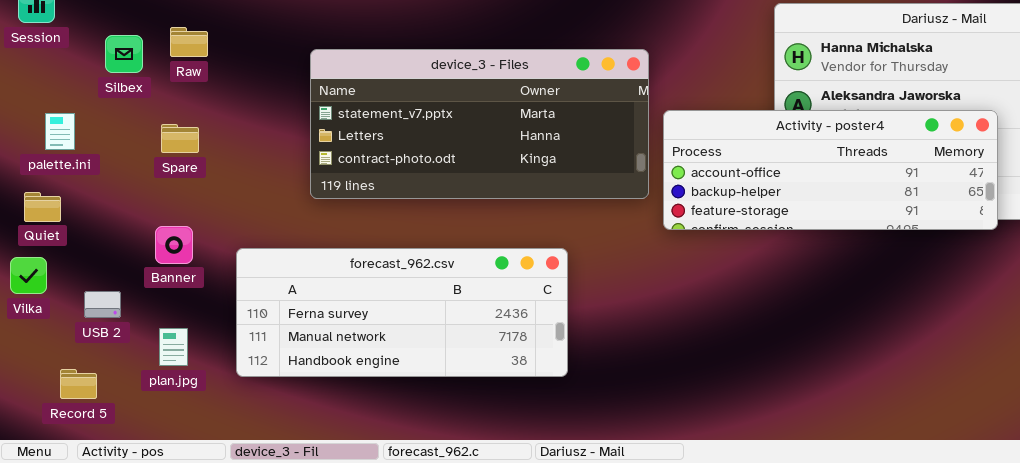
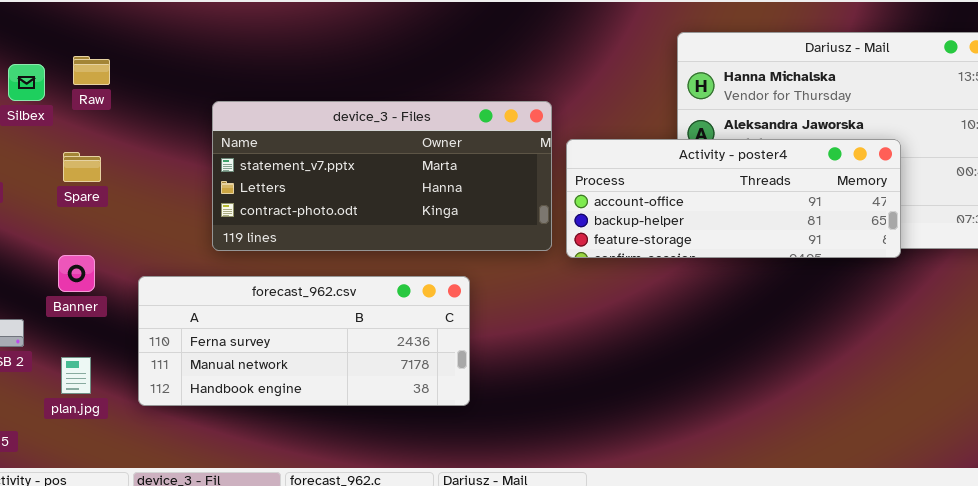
device_3 - Files: [310,49,649,199] -> [212,101,552,251], moved

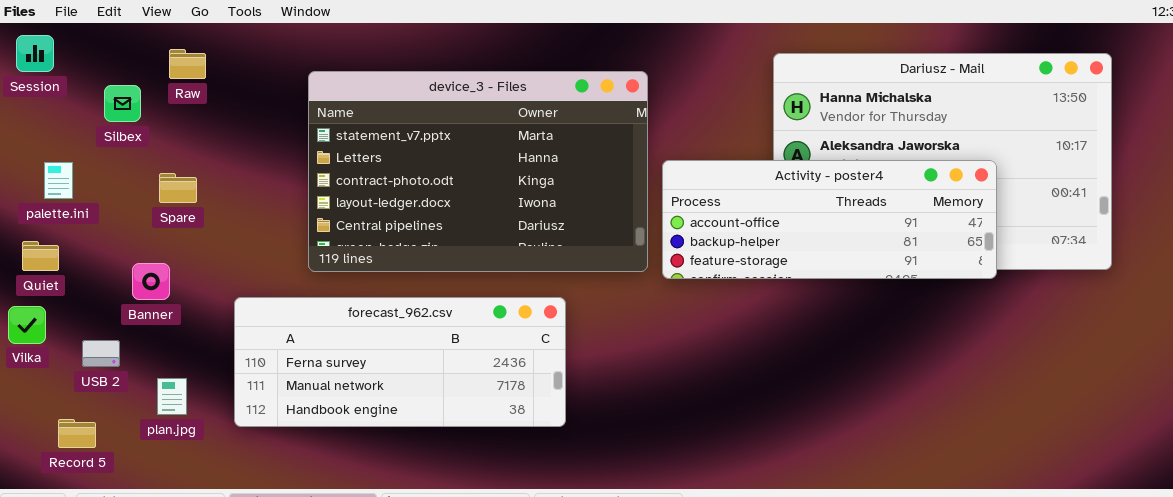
Raw: [73,56,110,85] -> [169,49,206,79], moved
device_3 - Files: [212,101,552,251] -> [308,71,648,272], resized
Banner: [58,255,95,292] -> [132,263,170,300], moved

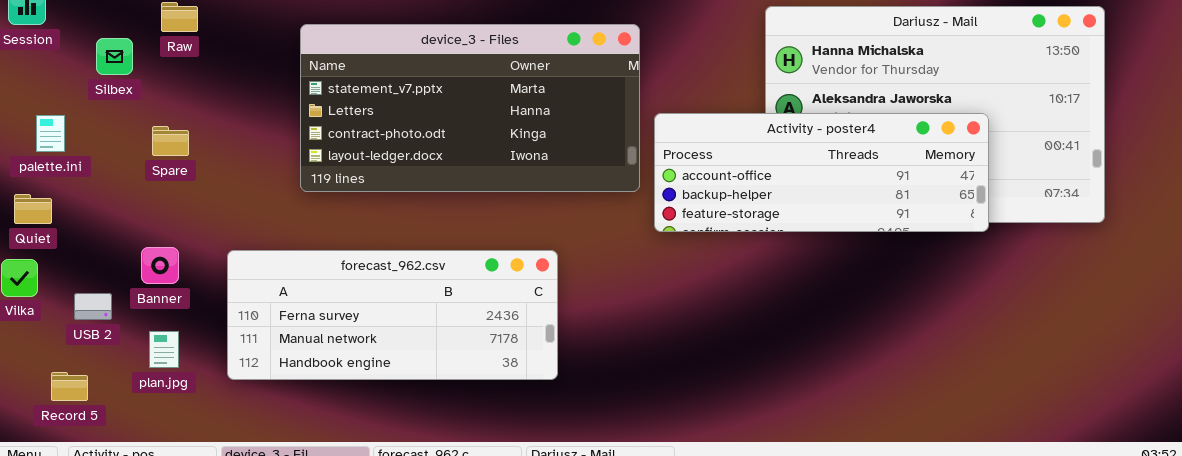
device_3 - Files: [308,71,648,272] -> [300,24,640,192], resized
Banner: [132,263,170,300] -> [141,247,179,284], moved

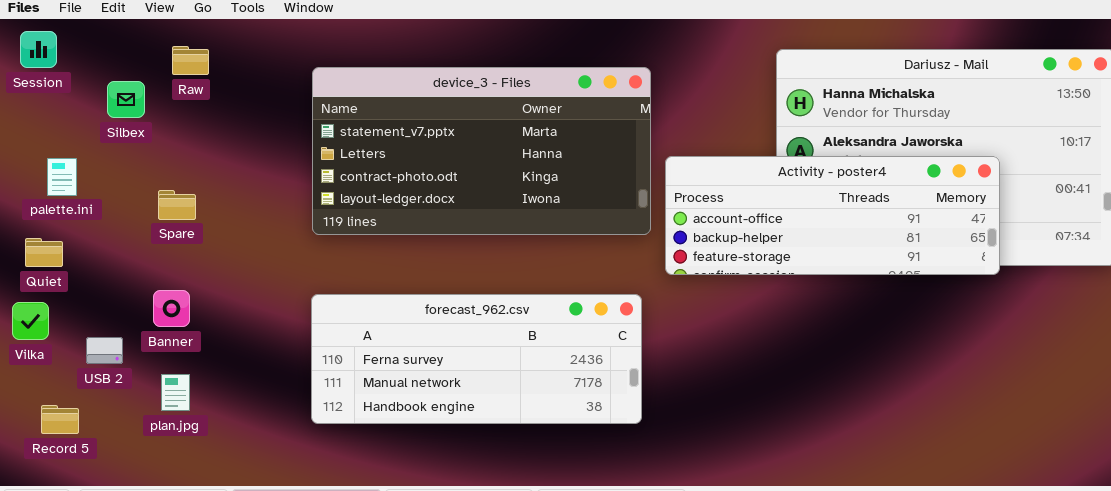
Spare: [152,126,189,156] -> [158,190,196,220], moved
forecast_962.csv: [227,250,558,380] -> [311,294,642,424], moved
Record 5: [51,372,88,401] -> [41,405,79,434], moved

